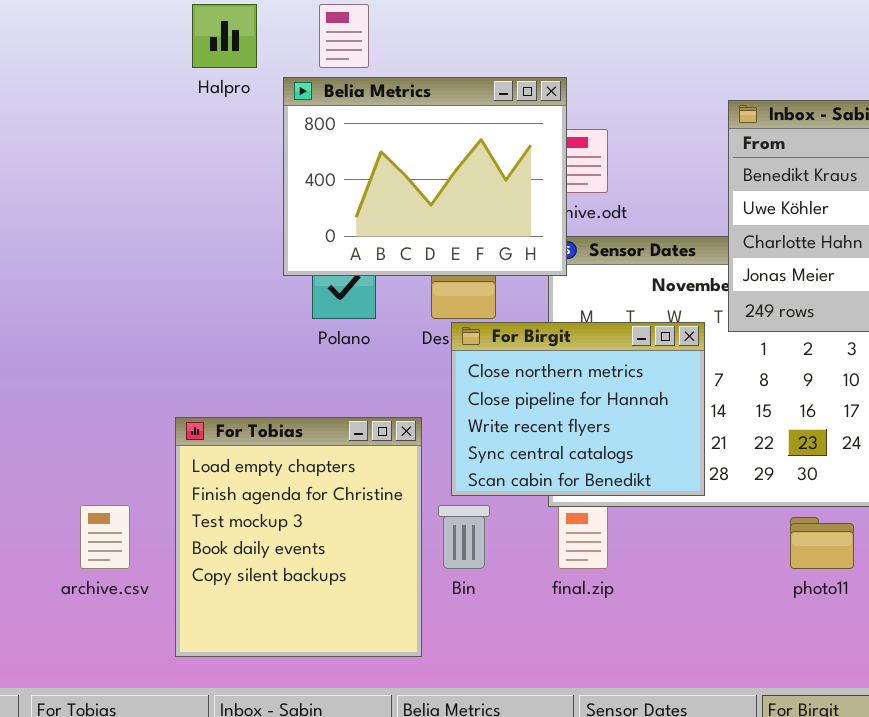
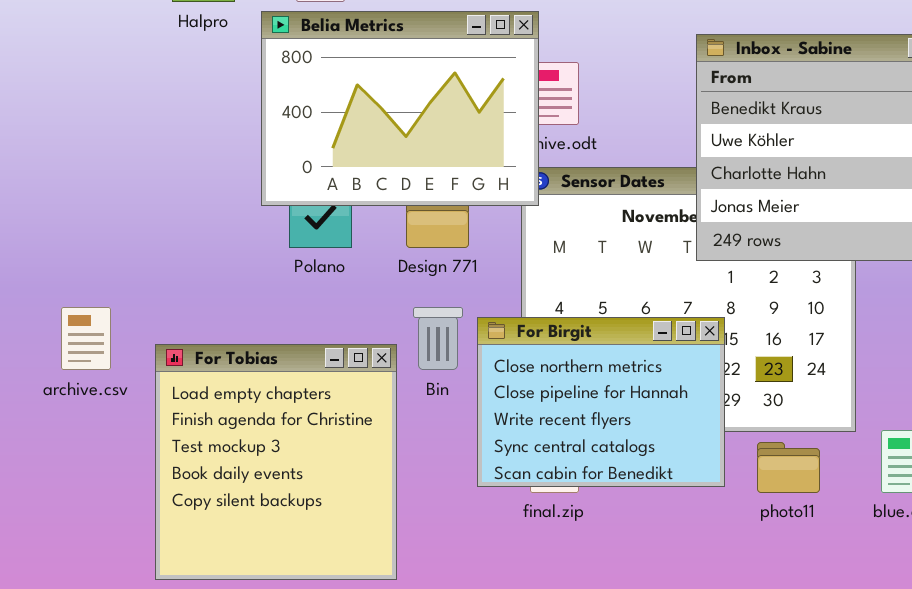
For Birgit: [451,322,705,496] -> [477,317,725,487], moved
archive.csv: [80,505,130,569] -> [61,307,111,370], moved
Bin: [438,505,490,569] -> [413,307,463,370], moved

